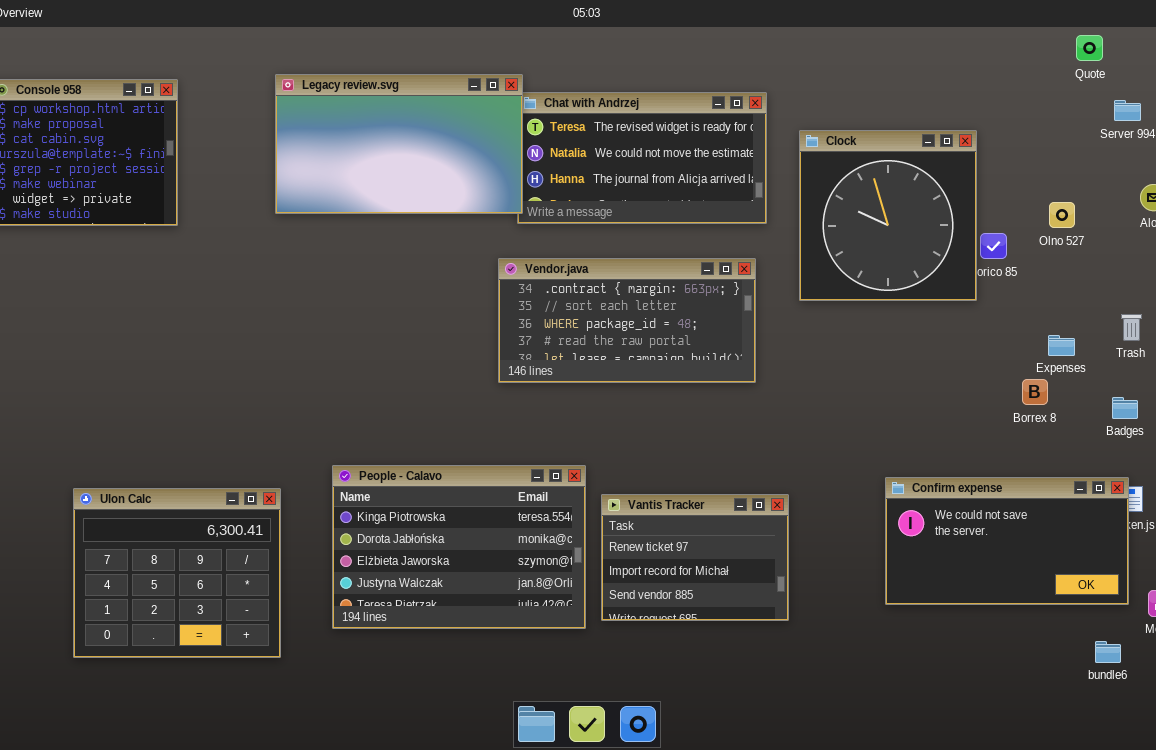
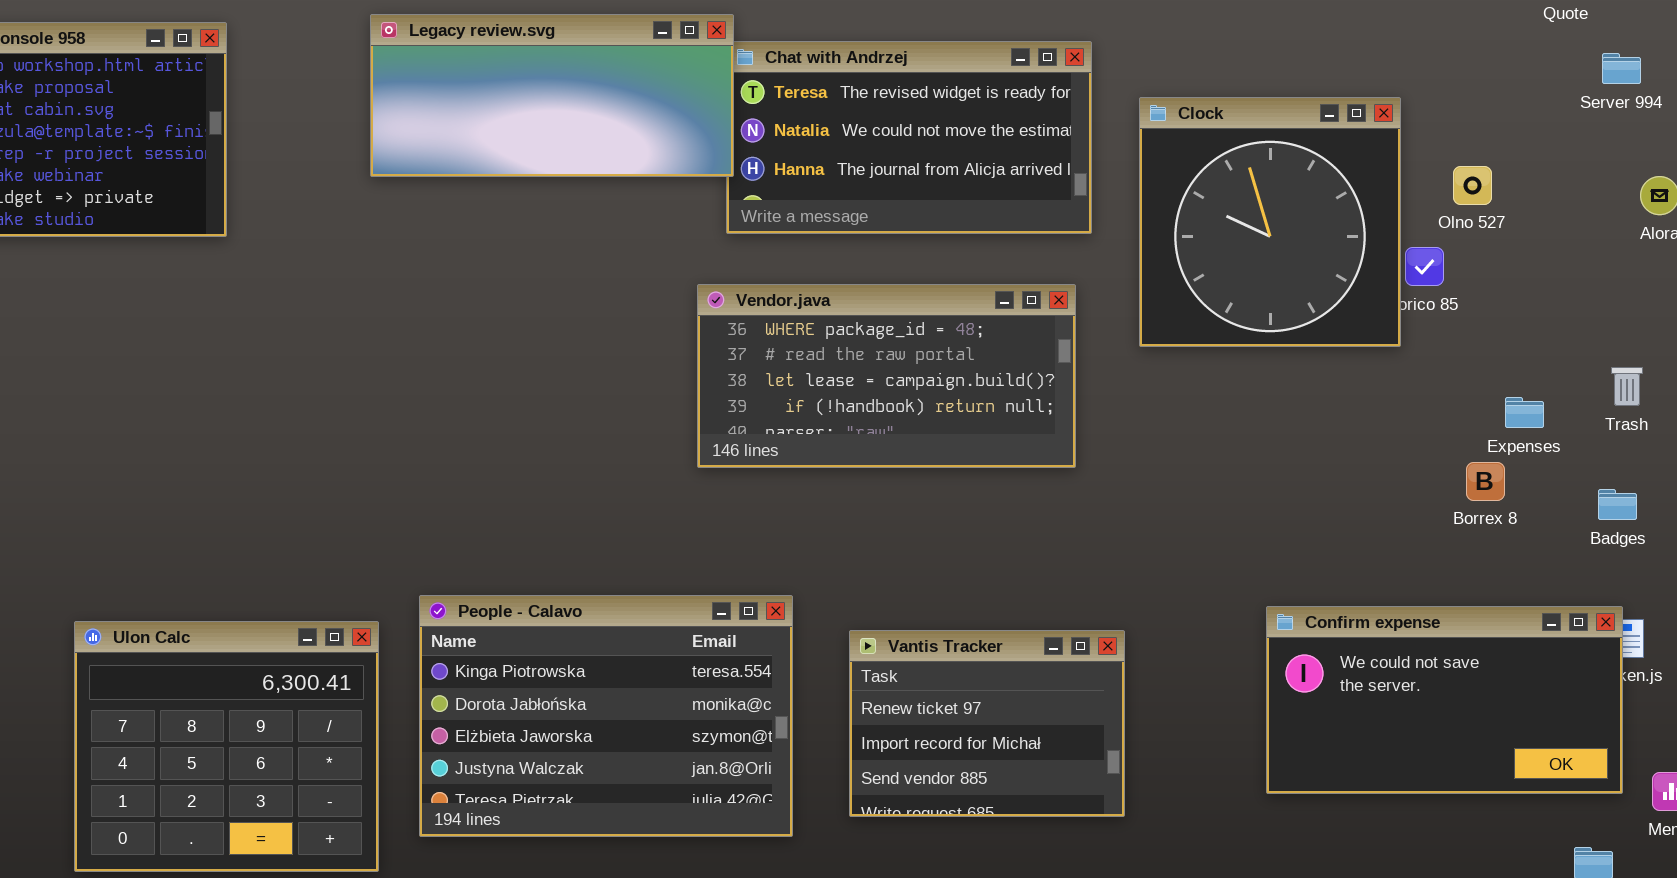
Legacy review.svg: [275,74,523,214] -> [370,14,734,177], resized
Olno 527: [1049,202,1075,228] -> [1453,166,1492,205], moved
Vendor.java: [498,258,756,383] -> [697,284,1076,468], scrolled down 2 rows
People - Calavo: [332,465,586,629] -> [419,595,793,837], moved

